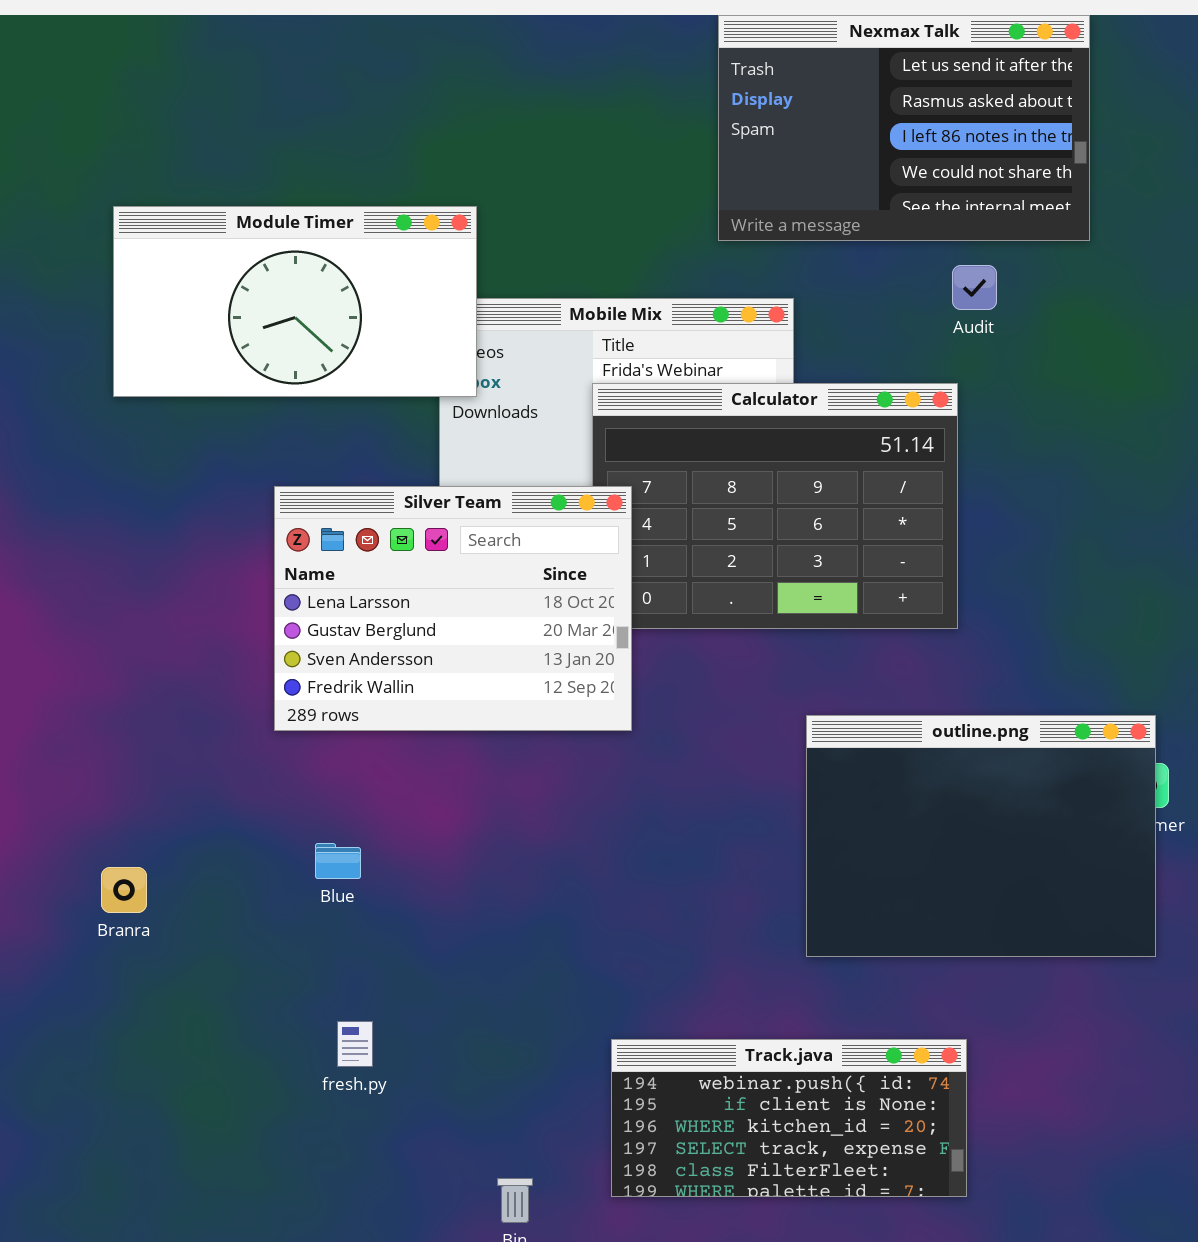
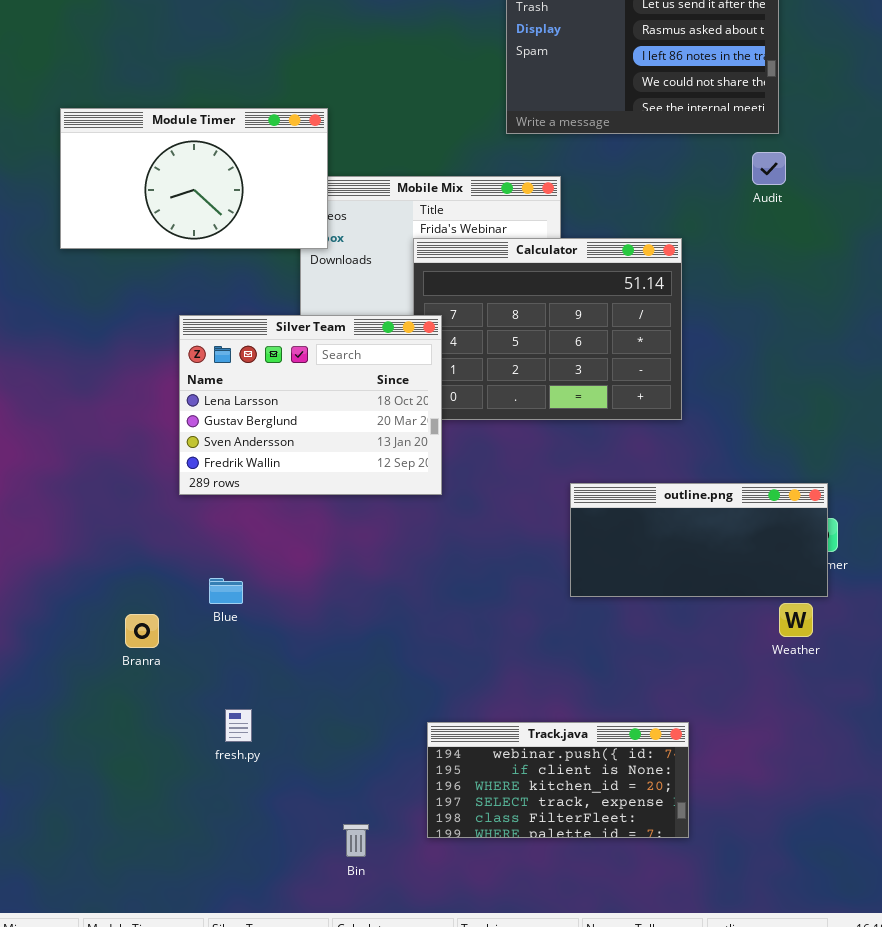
Audit: [952,265,997,310] -> [752,152,786,185], moved
outline.png: [806,715,1156,957] -> [570,483,828,597], resized
Branra: [101,867,147,913] -> [125,614,159,648], moved

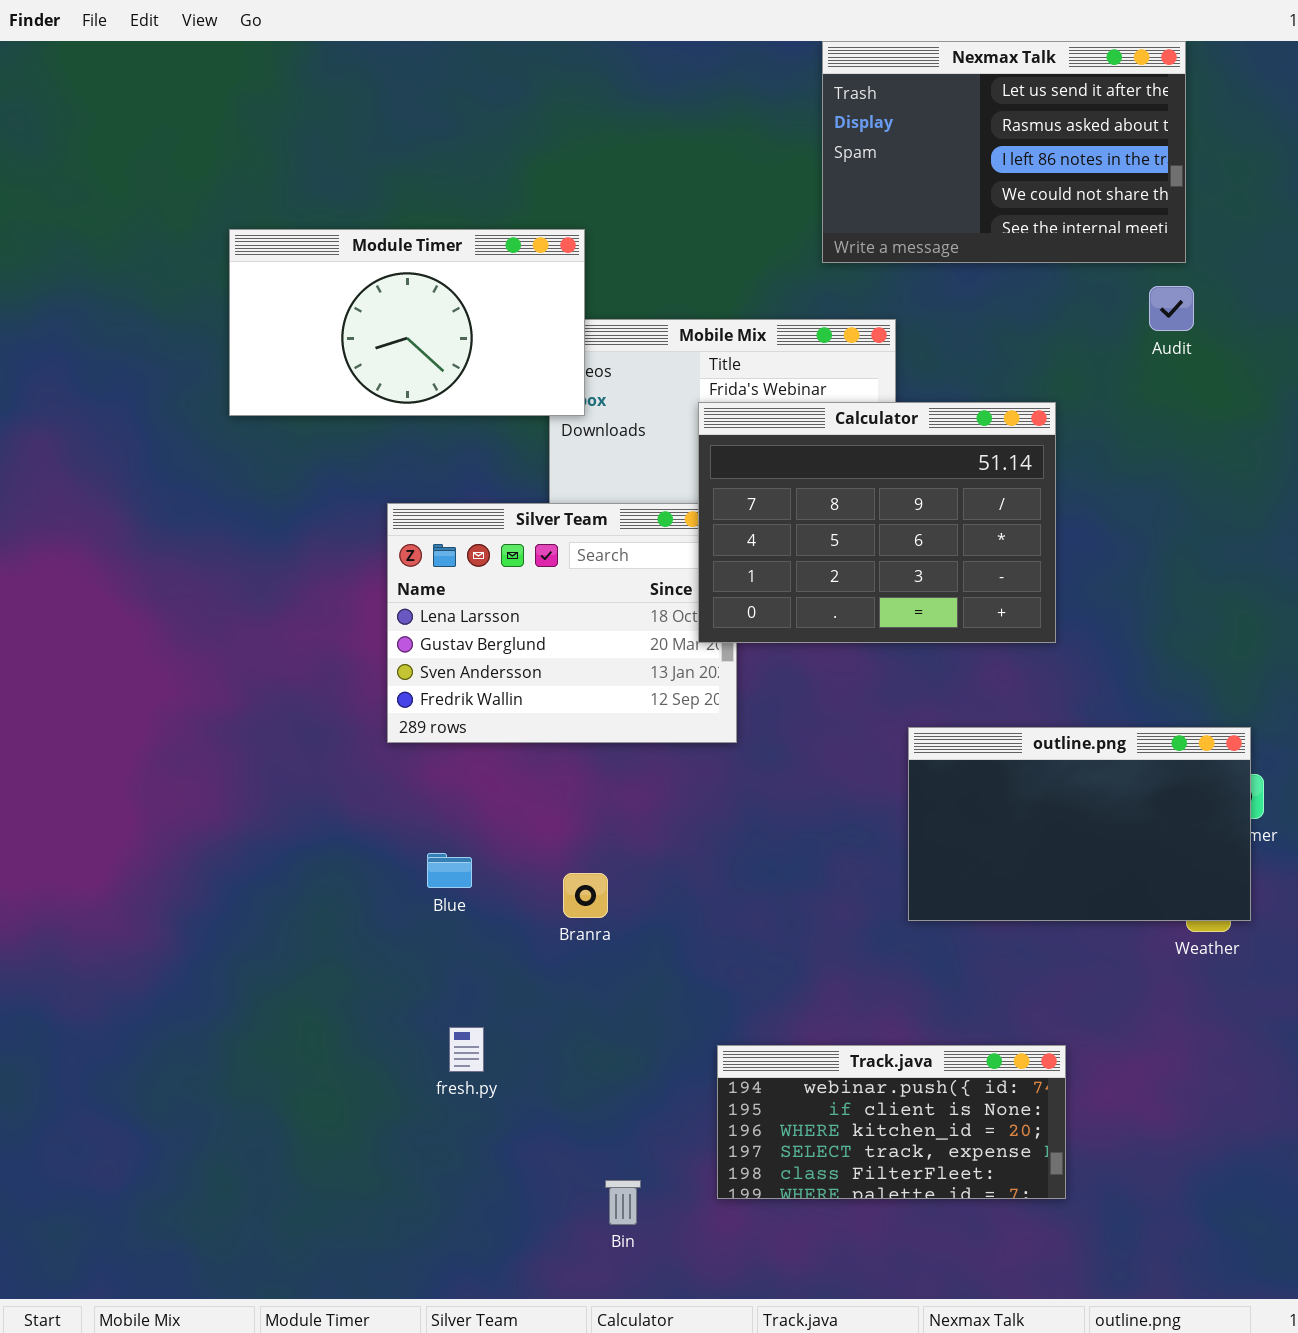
Calculator: [413,238,682,420] -> [698,402,1056,643], raised
outline.png: [570,483,828,597] -> [908,727,1251,921], resized
Branra: [125,614,159,648] -> [563,873,608,918], moved

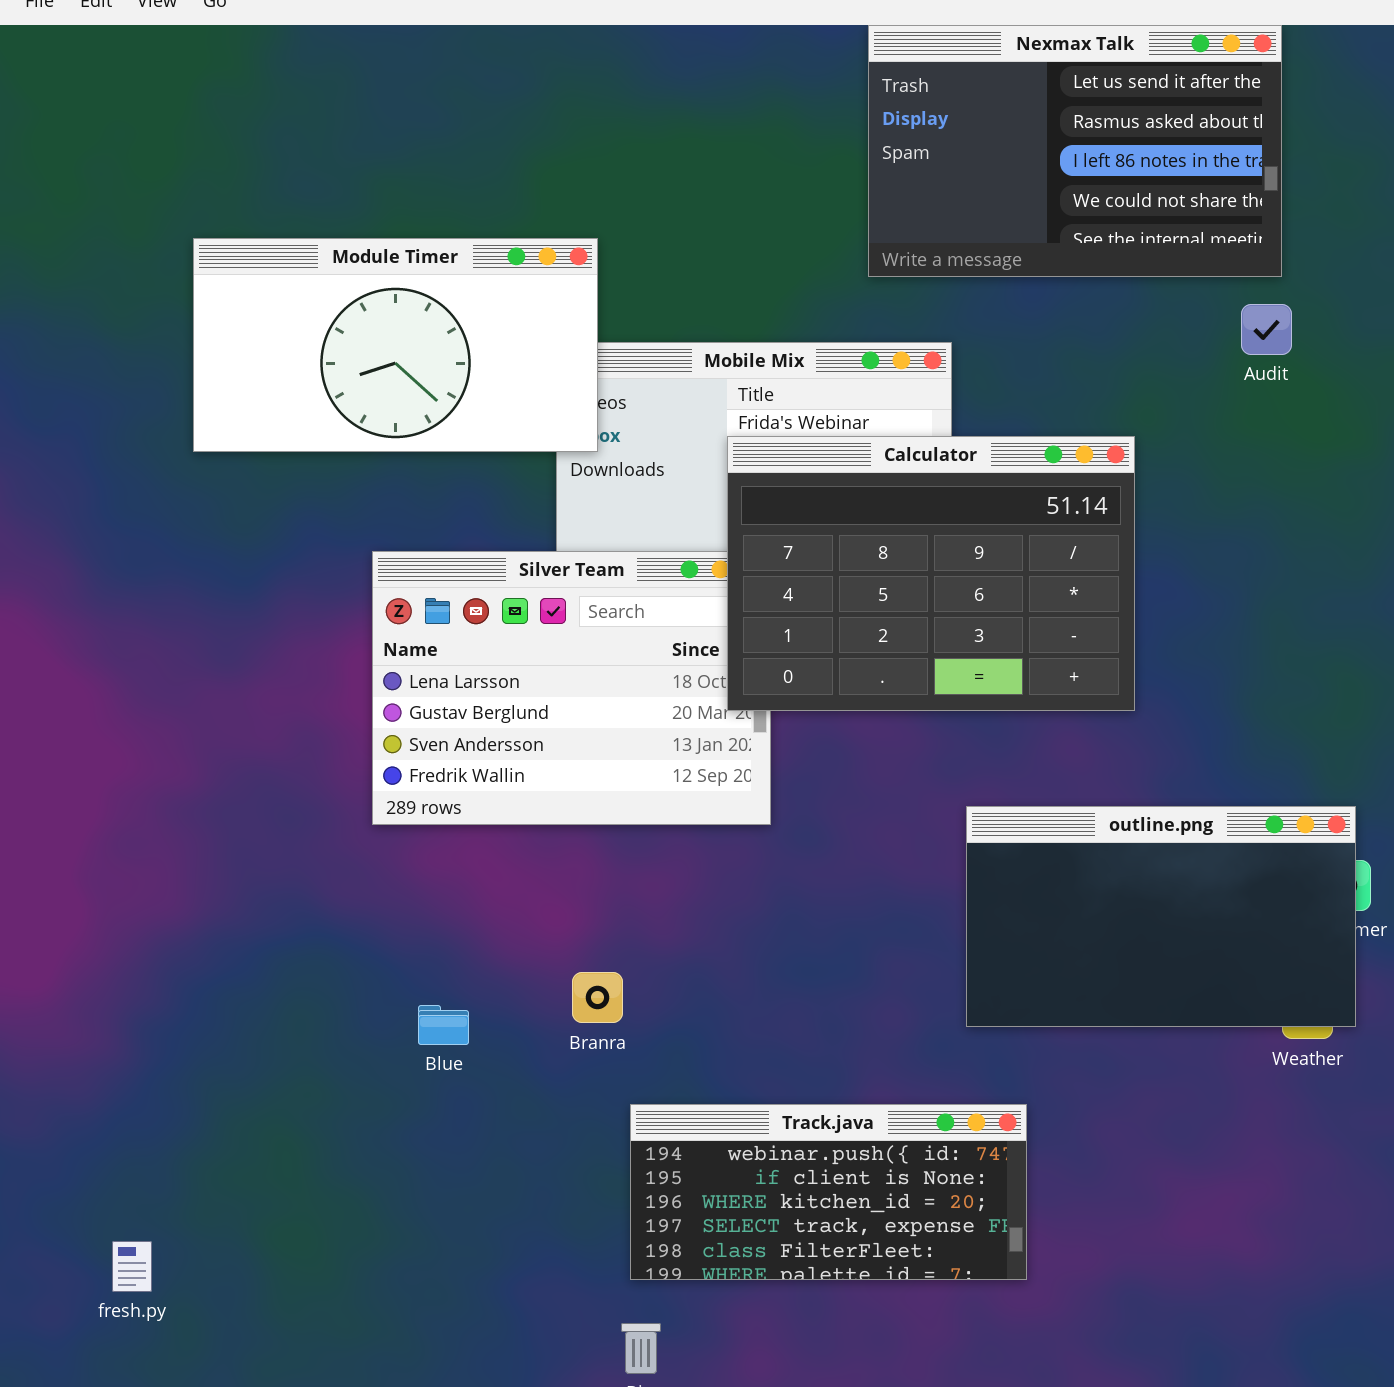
Blue: [427,853,472,888] -> [418,1005,469,1045], moved
fresh.py: [449,1027,484,1072] -> [112,1241,152,1292], moved
Track.java: [717,1045,1066,1199] -> [630,1104,1027,1280], moved

